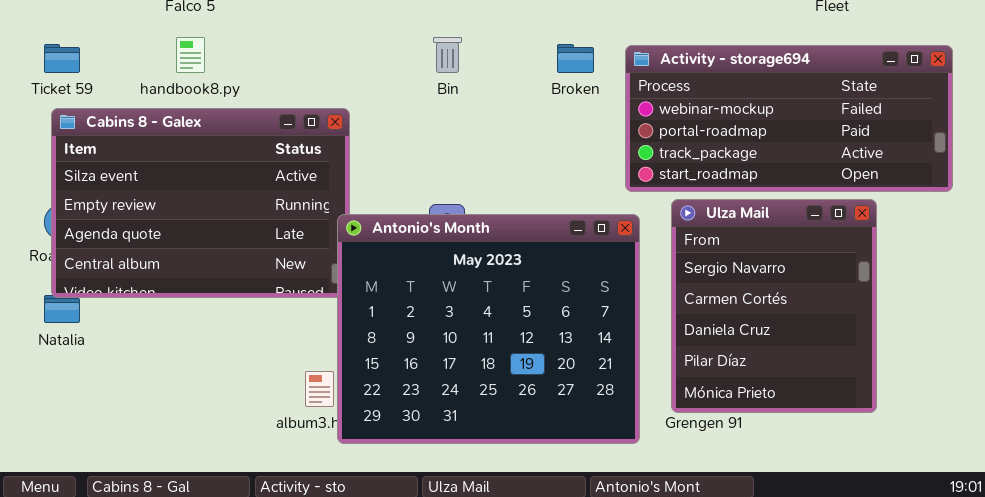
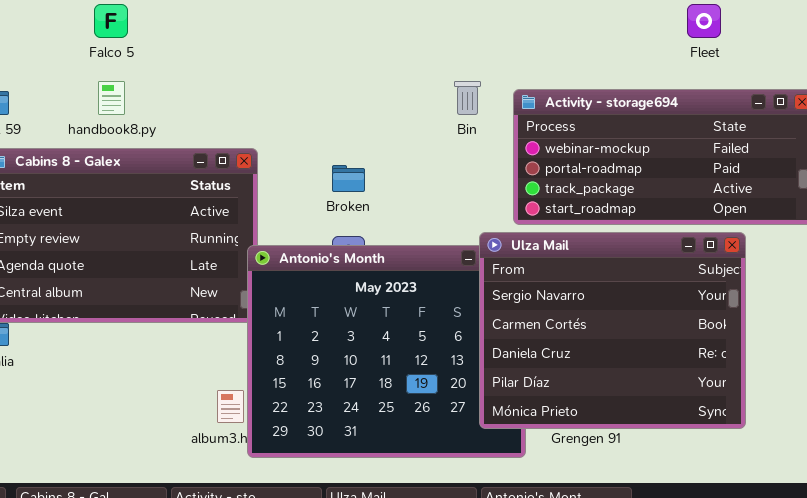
Bin: [433,37,462,73] -> [454,81,481,115], moved
Broken: [557,44,594,73] -> [332,165,365,192], moved
Ulza Mail: [671,199,877,413] -> [479,232,746,429], resized

